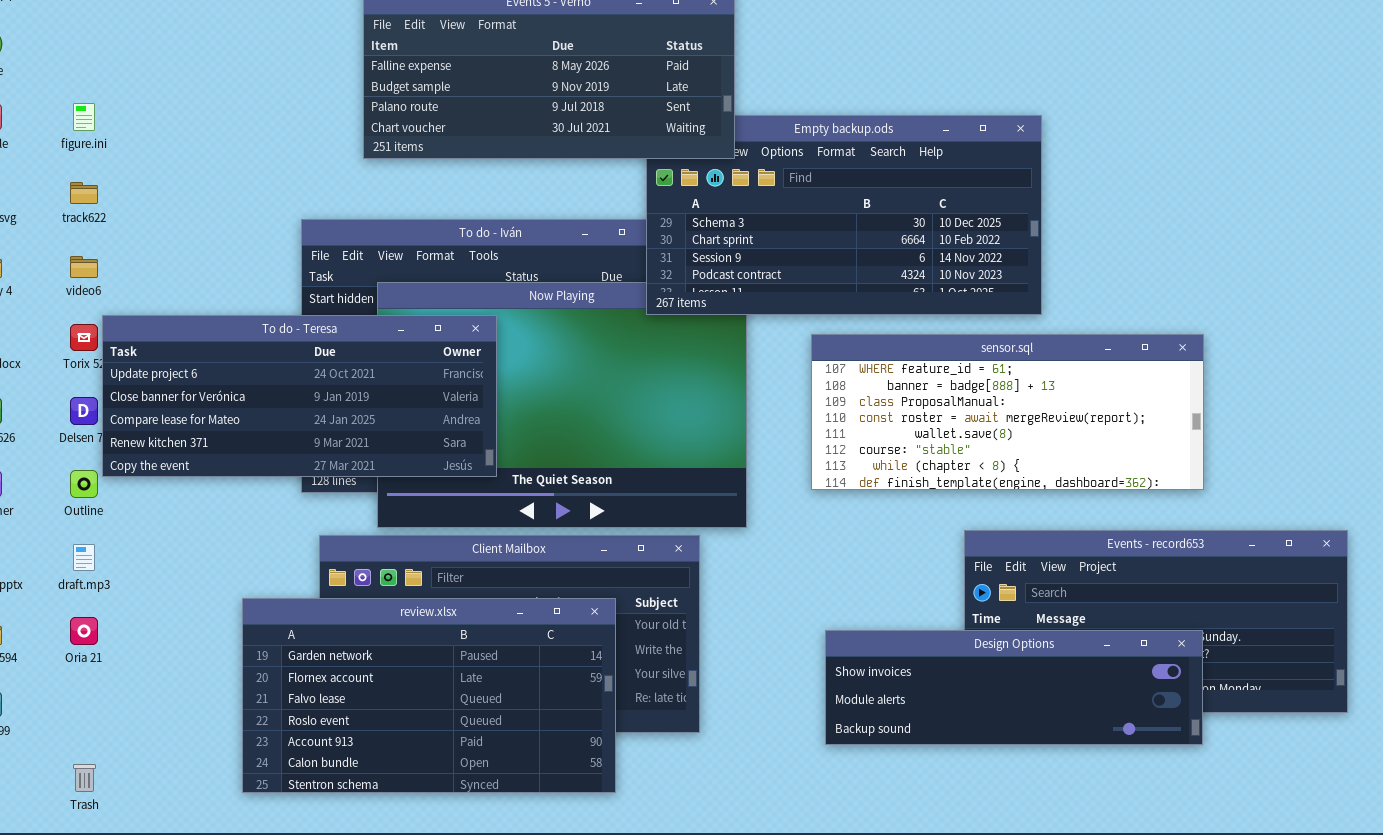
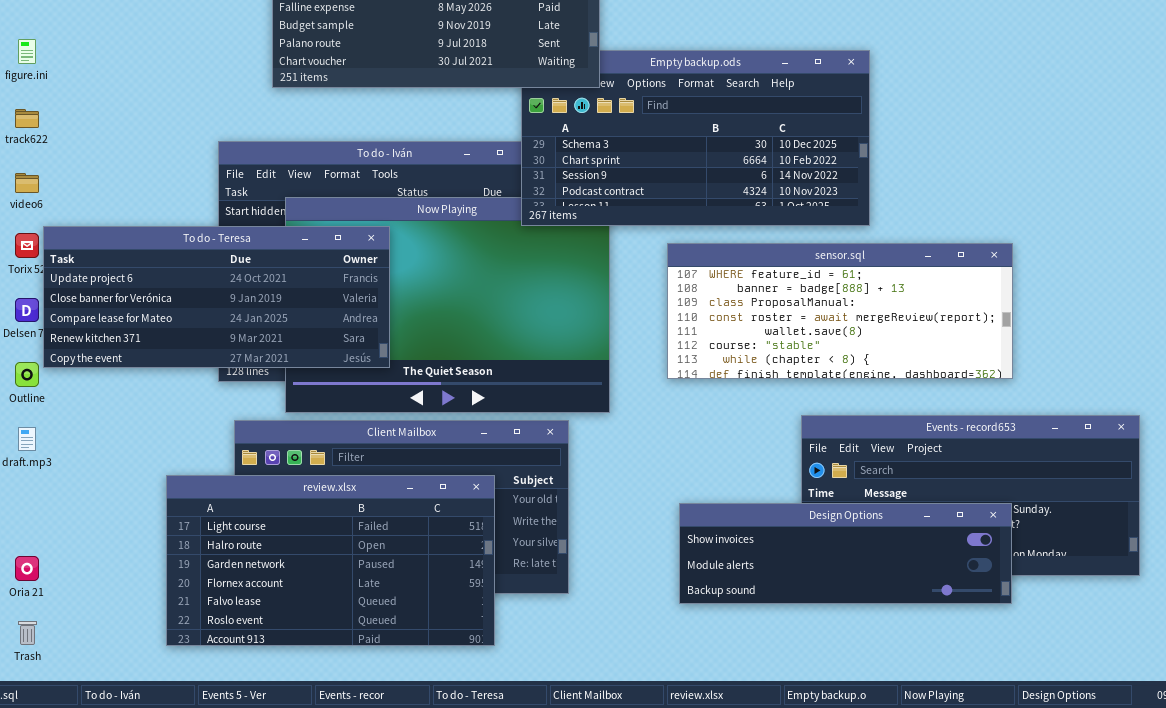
review.xlsx: [242,598,616,793] -> [166,475,495,646], scrolled up 2 rows
Oria 21: [70,617,98,645] -> [15,556,39,581], moved

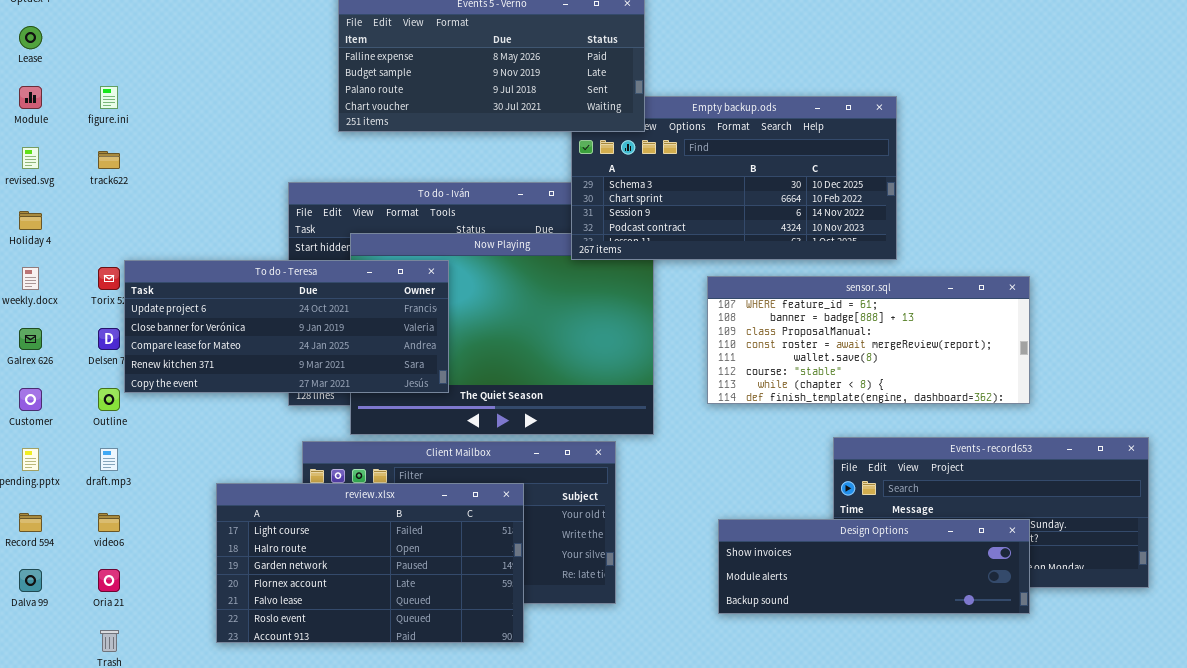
video6: [15,173,39,193] -> [98,513,120,532], moved
review.xlsx: [166,475,495,646] -> [216,483,524,643], moved

